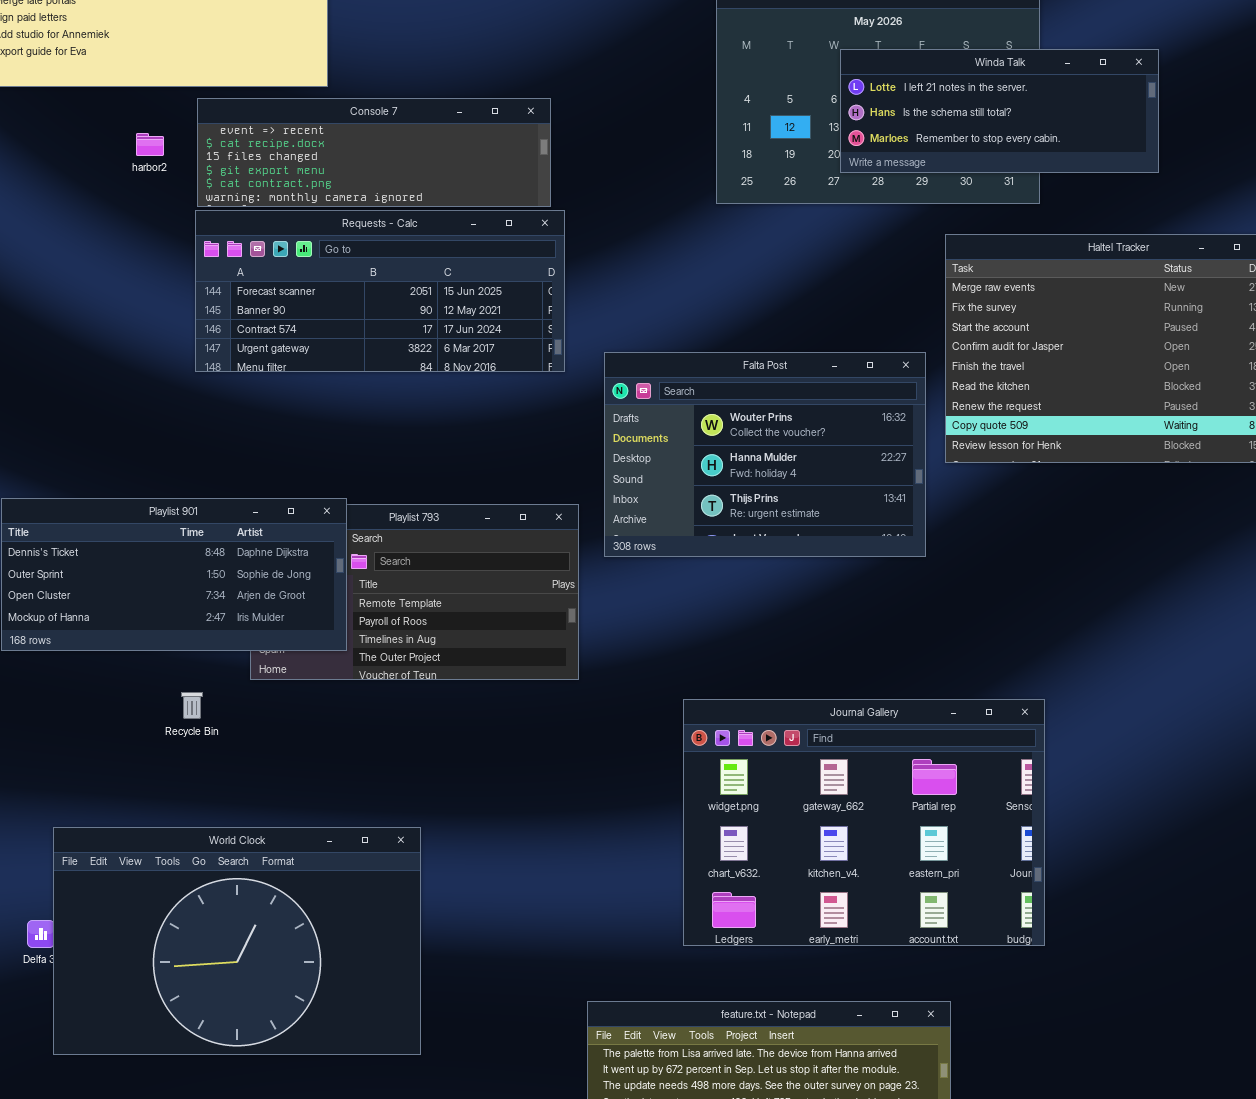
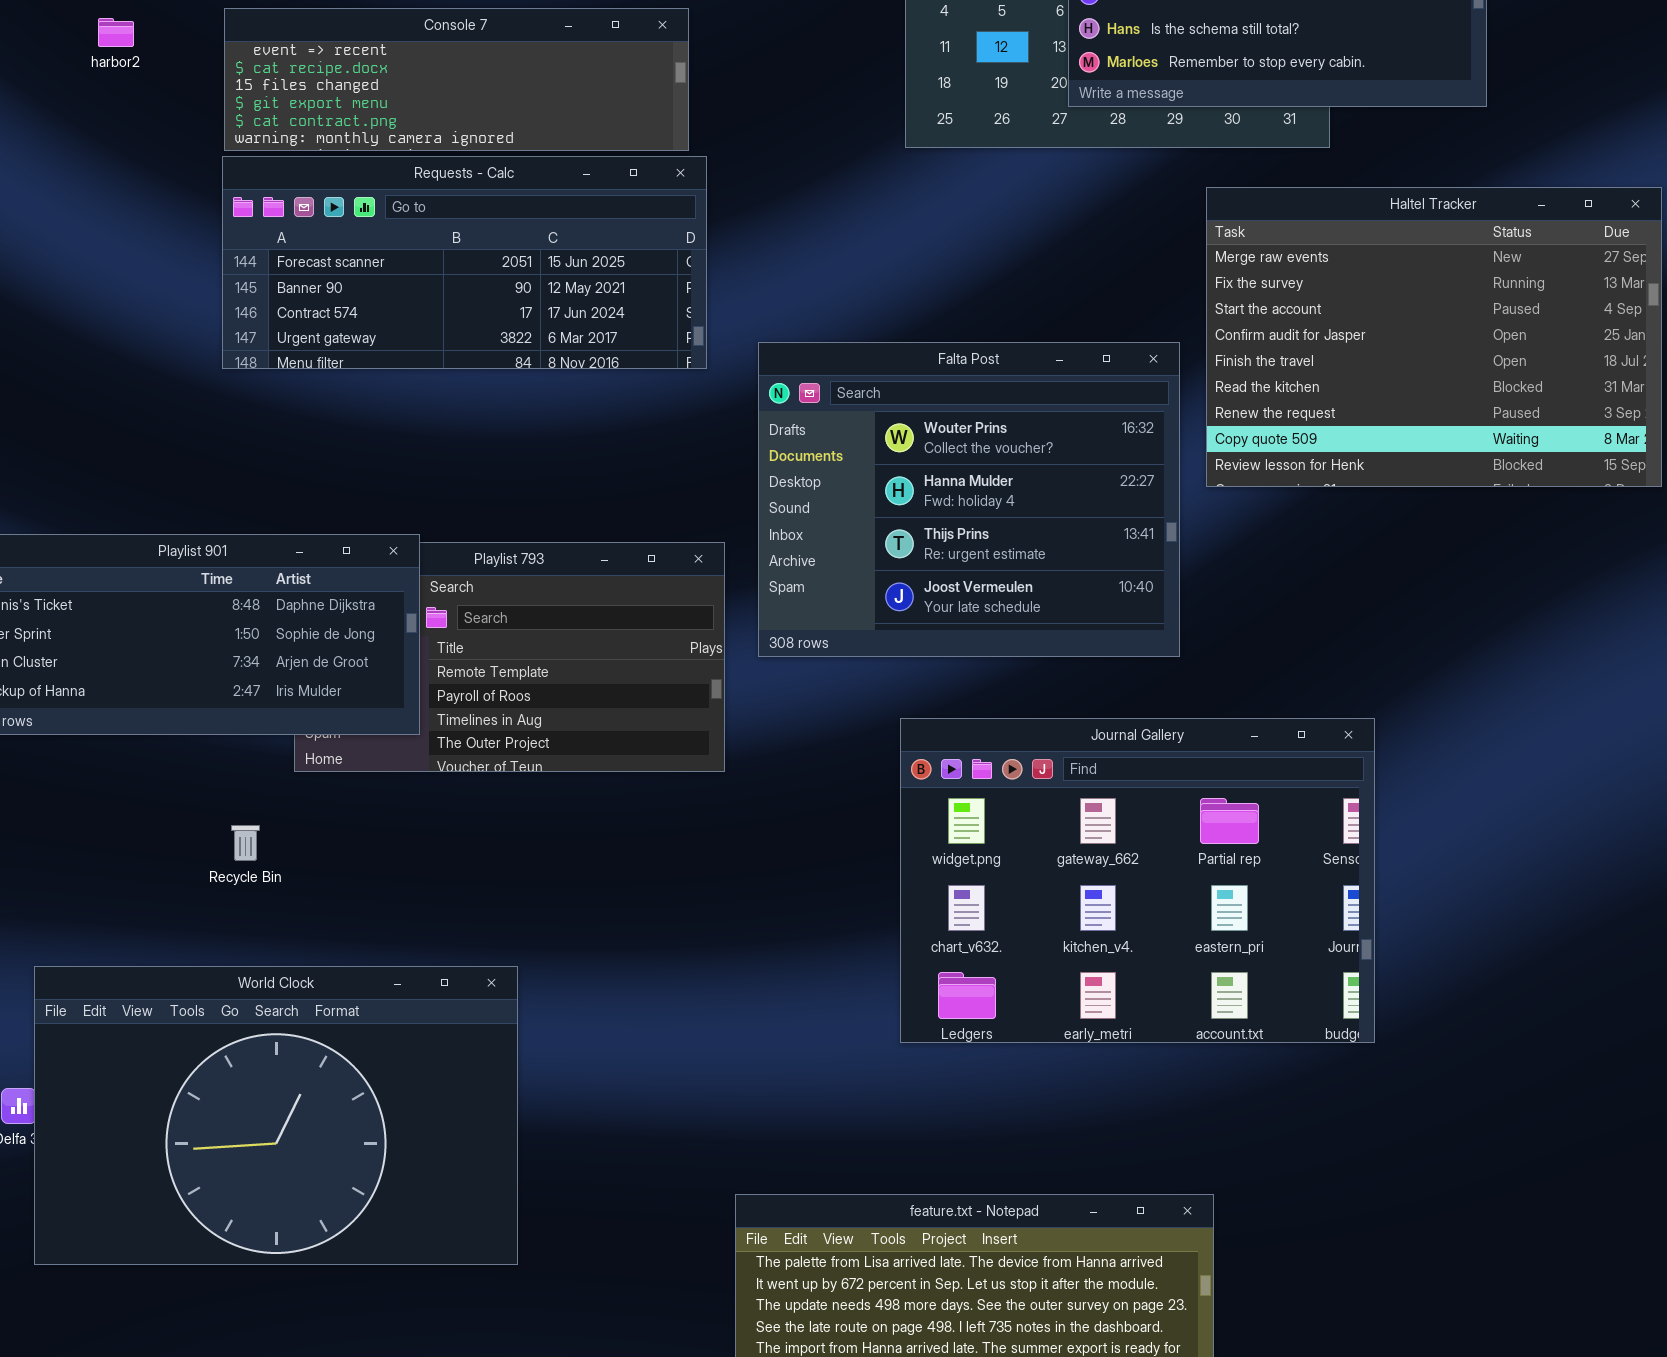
harbor2: [136,133,164,156] -> [98,18,134,47], moved
Falta Post: [604,352,926,557] -> [758,342,1180,657], resized
Recycle Bin: [181,692,203,719] -> [231,825,260,861], moved
Journal Gallery: [683,699,1045,946] -> [900,718,1375,1043], moved

